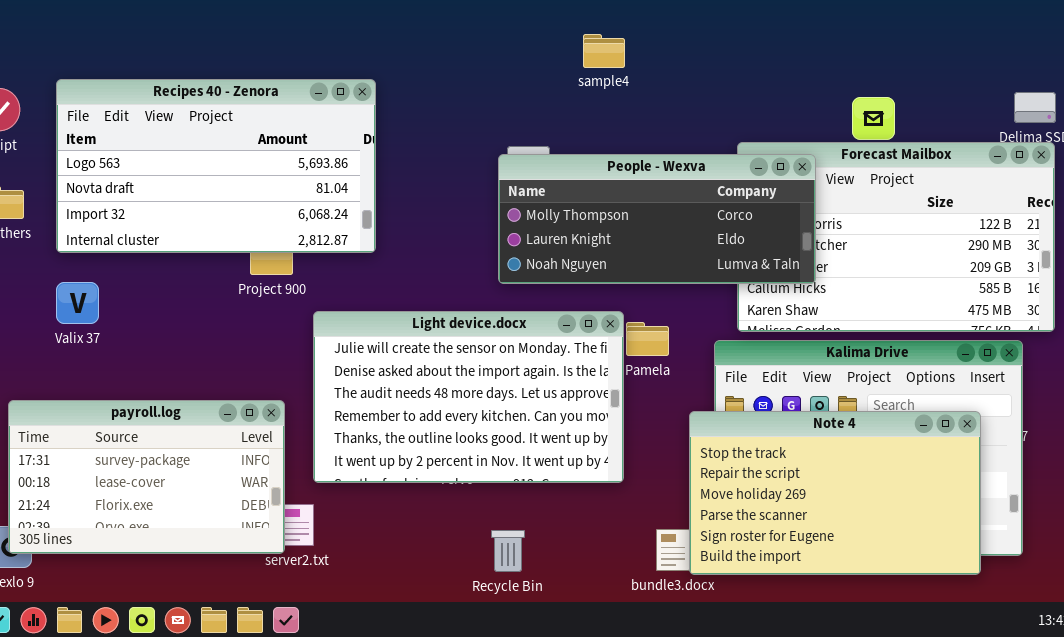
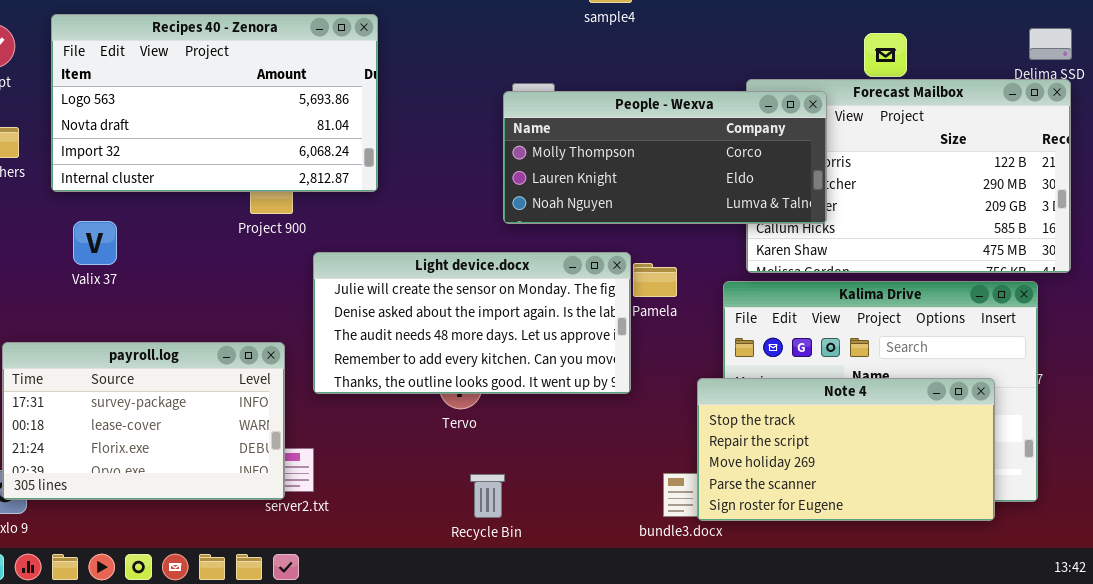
Valix 37: [56,282,99,324] -> [73,221,117,265], moved
Light device.docx: [313,311,624,483] -> [313,252,631,394], resized
Note 4: [689,411,981,575] -> [697,378,995,521], resized
Recycle Bin: [491,530,525,572] -> [470,474,505,518], moved

